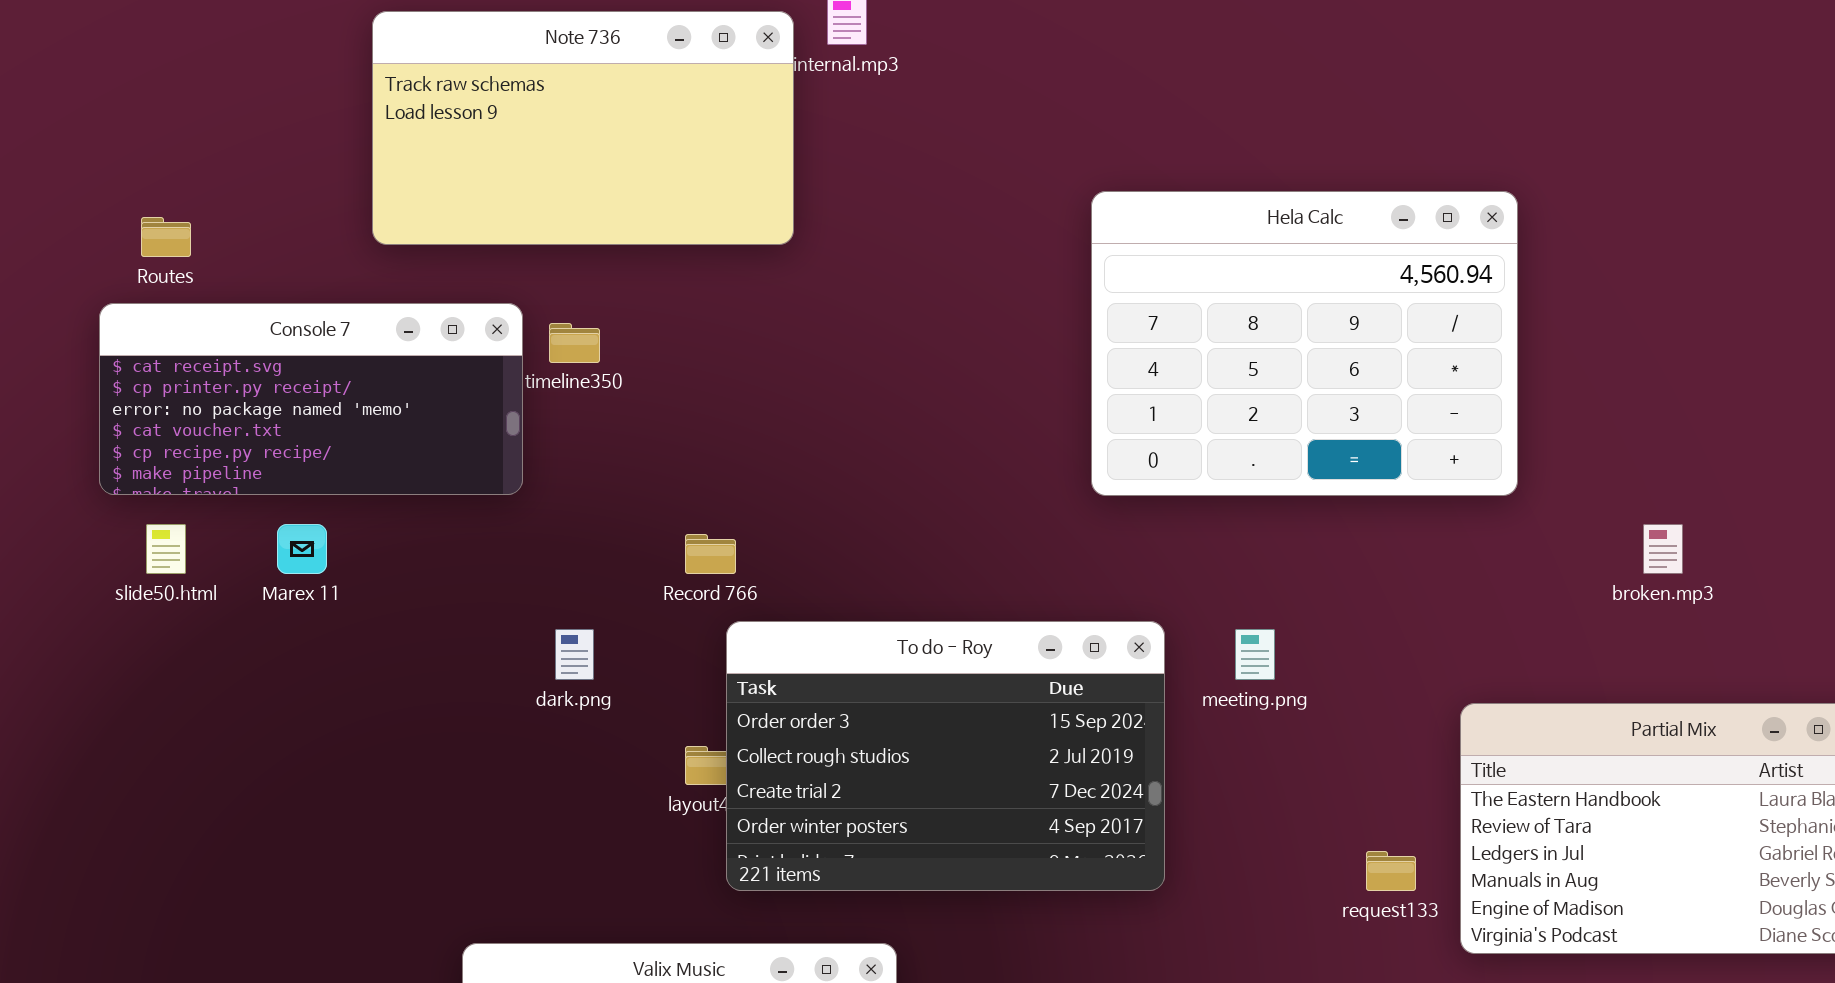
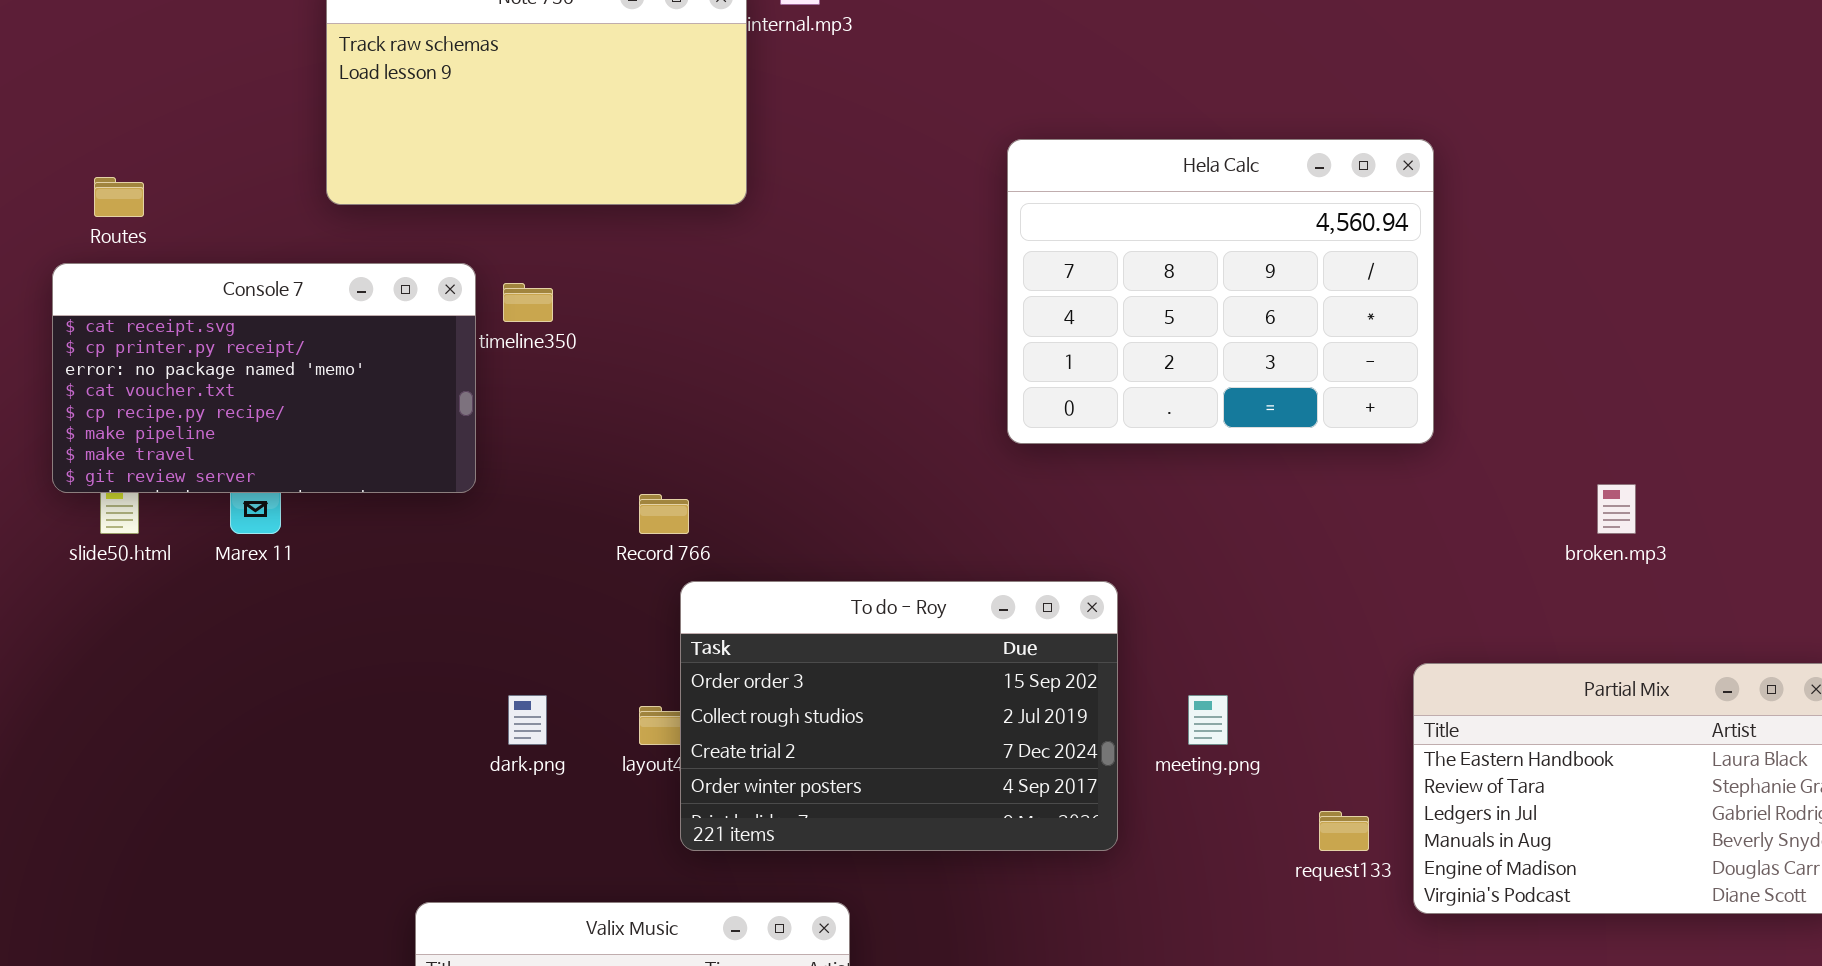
Hela Calc: [1091,191,1518,496] -> [1007,139,1434,444], moved
Console 7: [99,303,523,495] -> [52,263,476,493], resized
dark.png: [555,629,594,680] -> [508,695,547,745], moved
meeting.png: [1235,629,1275,680] -> [1188,695,1228,745], moved

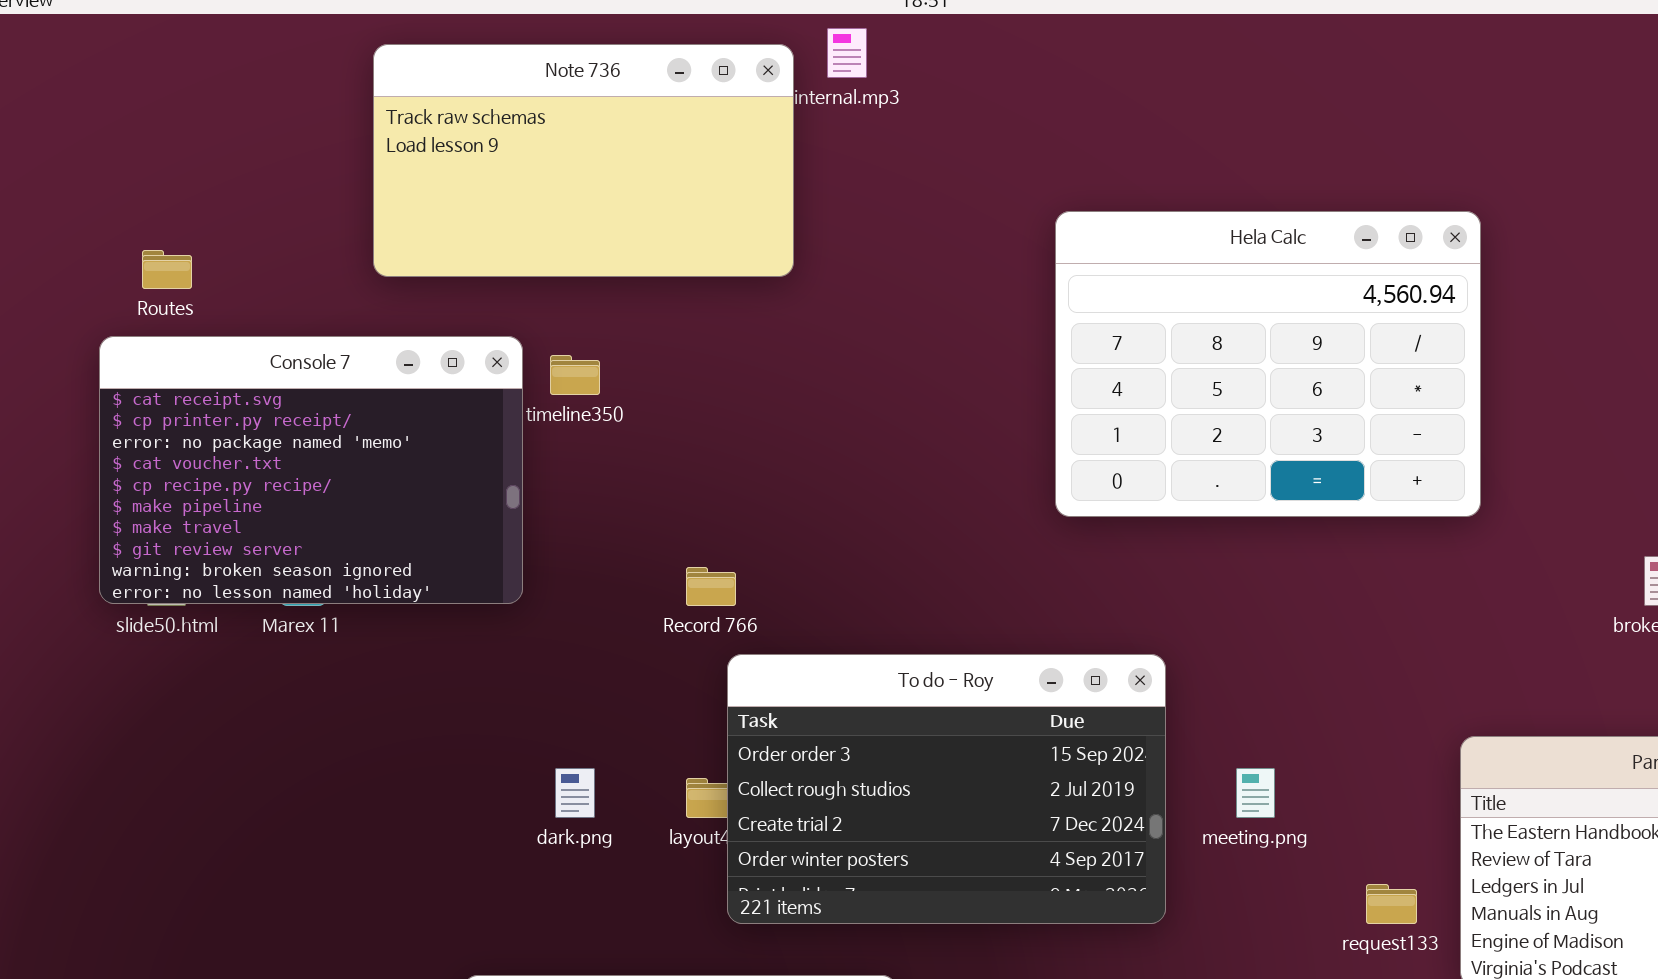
Console 7: [52,263,476,493] -> [99,336,523,604], resized

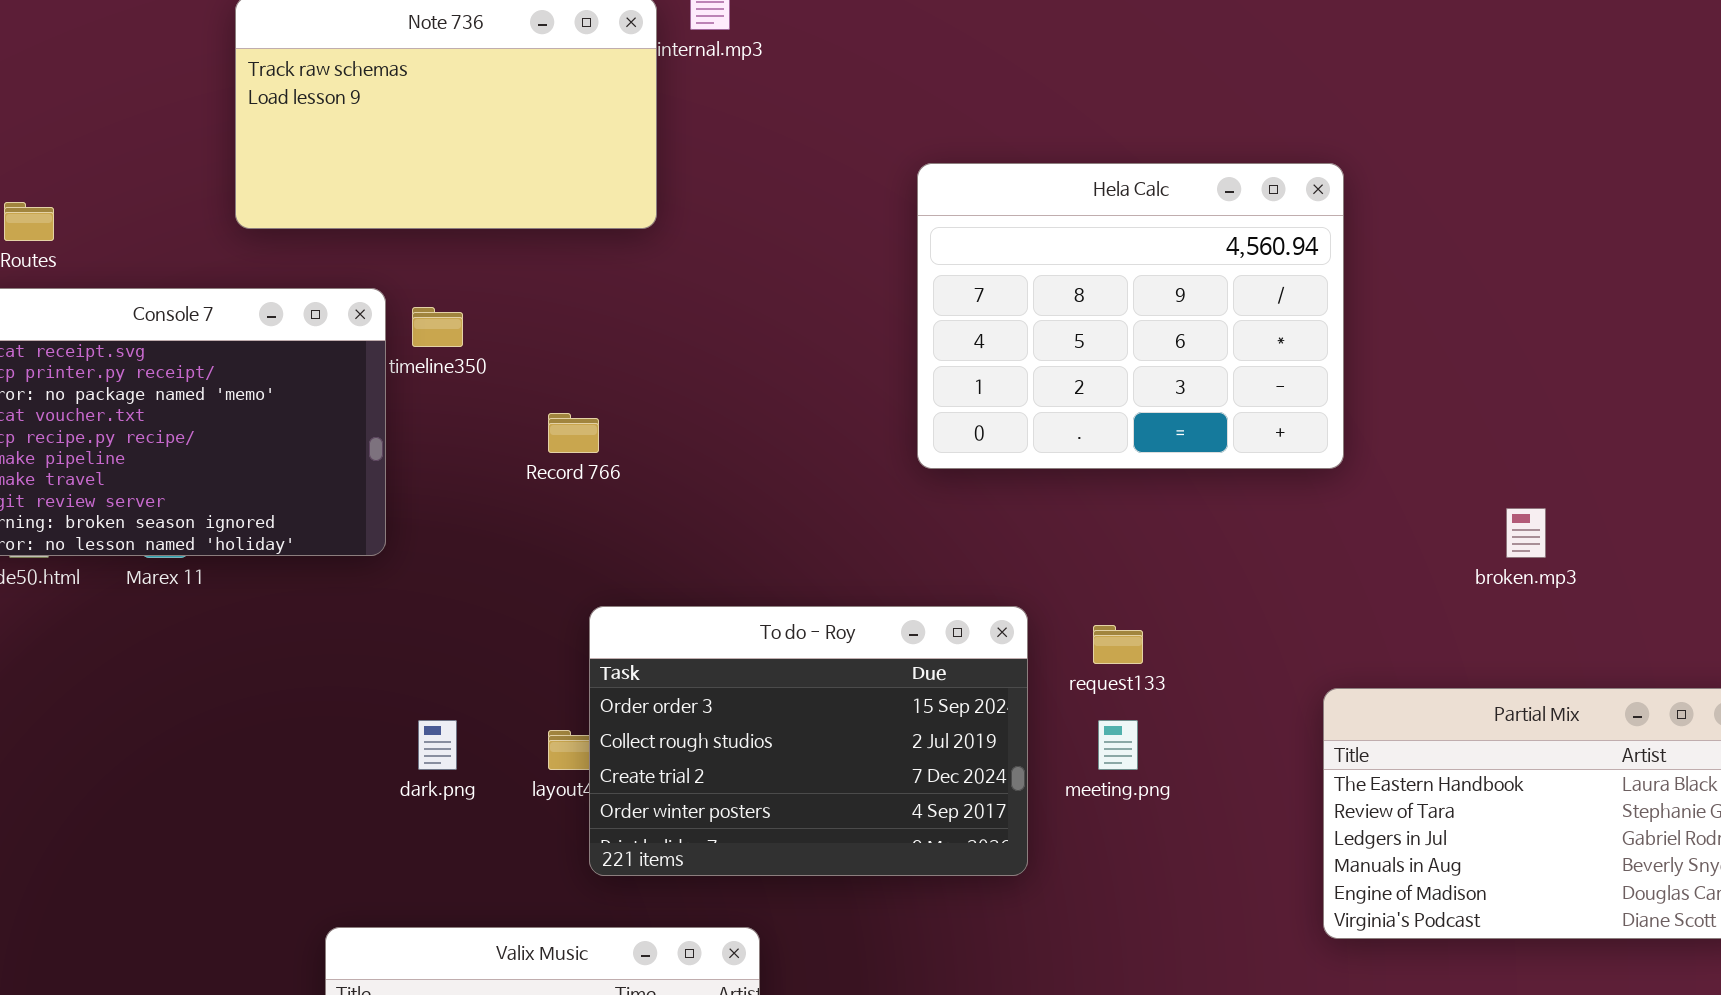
Record 766: [686,567,736,606] -> [548,413,599,453], moved
request133: [1366,884,1417,924] -> [1093,625,1143,664], moved

